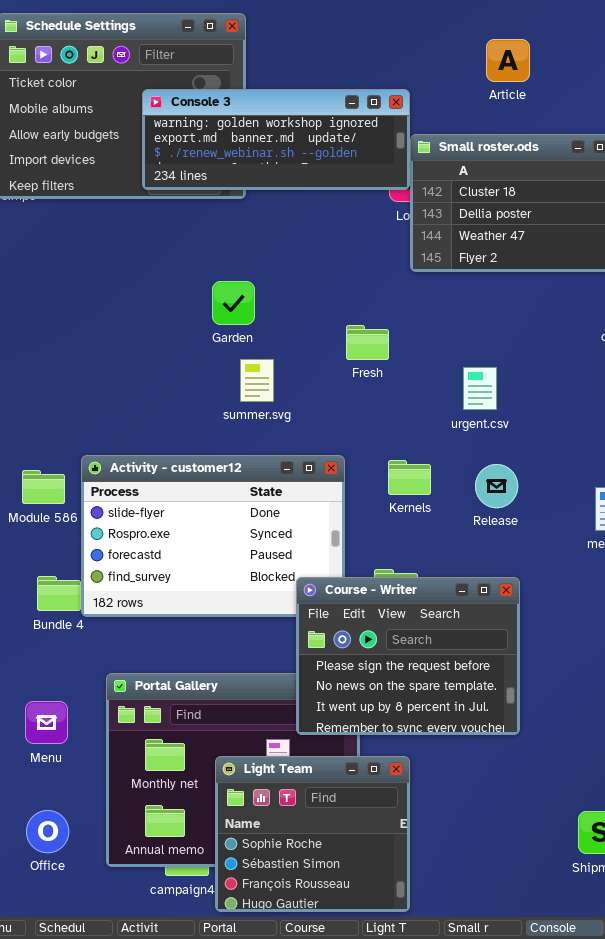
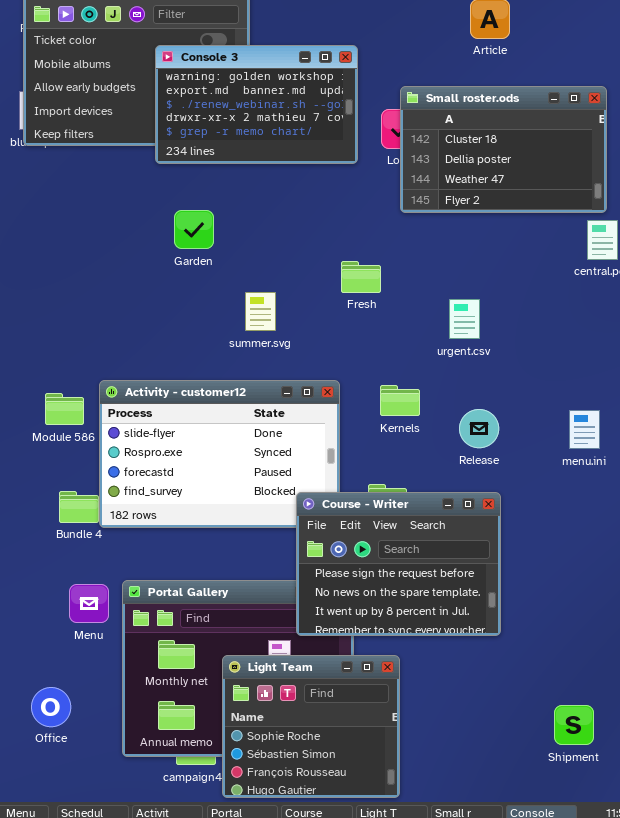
Console 3: [142,89,410,190] -> [155,45,358,164], resized
Garden: [212,281,255,325] -> [174,210,214,249], moved
Release: [475,464,518,508] -> [459,409,499,448], moved
Menu: [25,701,68,744] -> [69,584,109,623], moved
Office: [26,810,69,853] -> [31,687,71,727], moved

